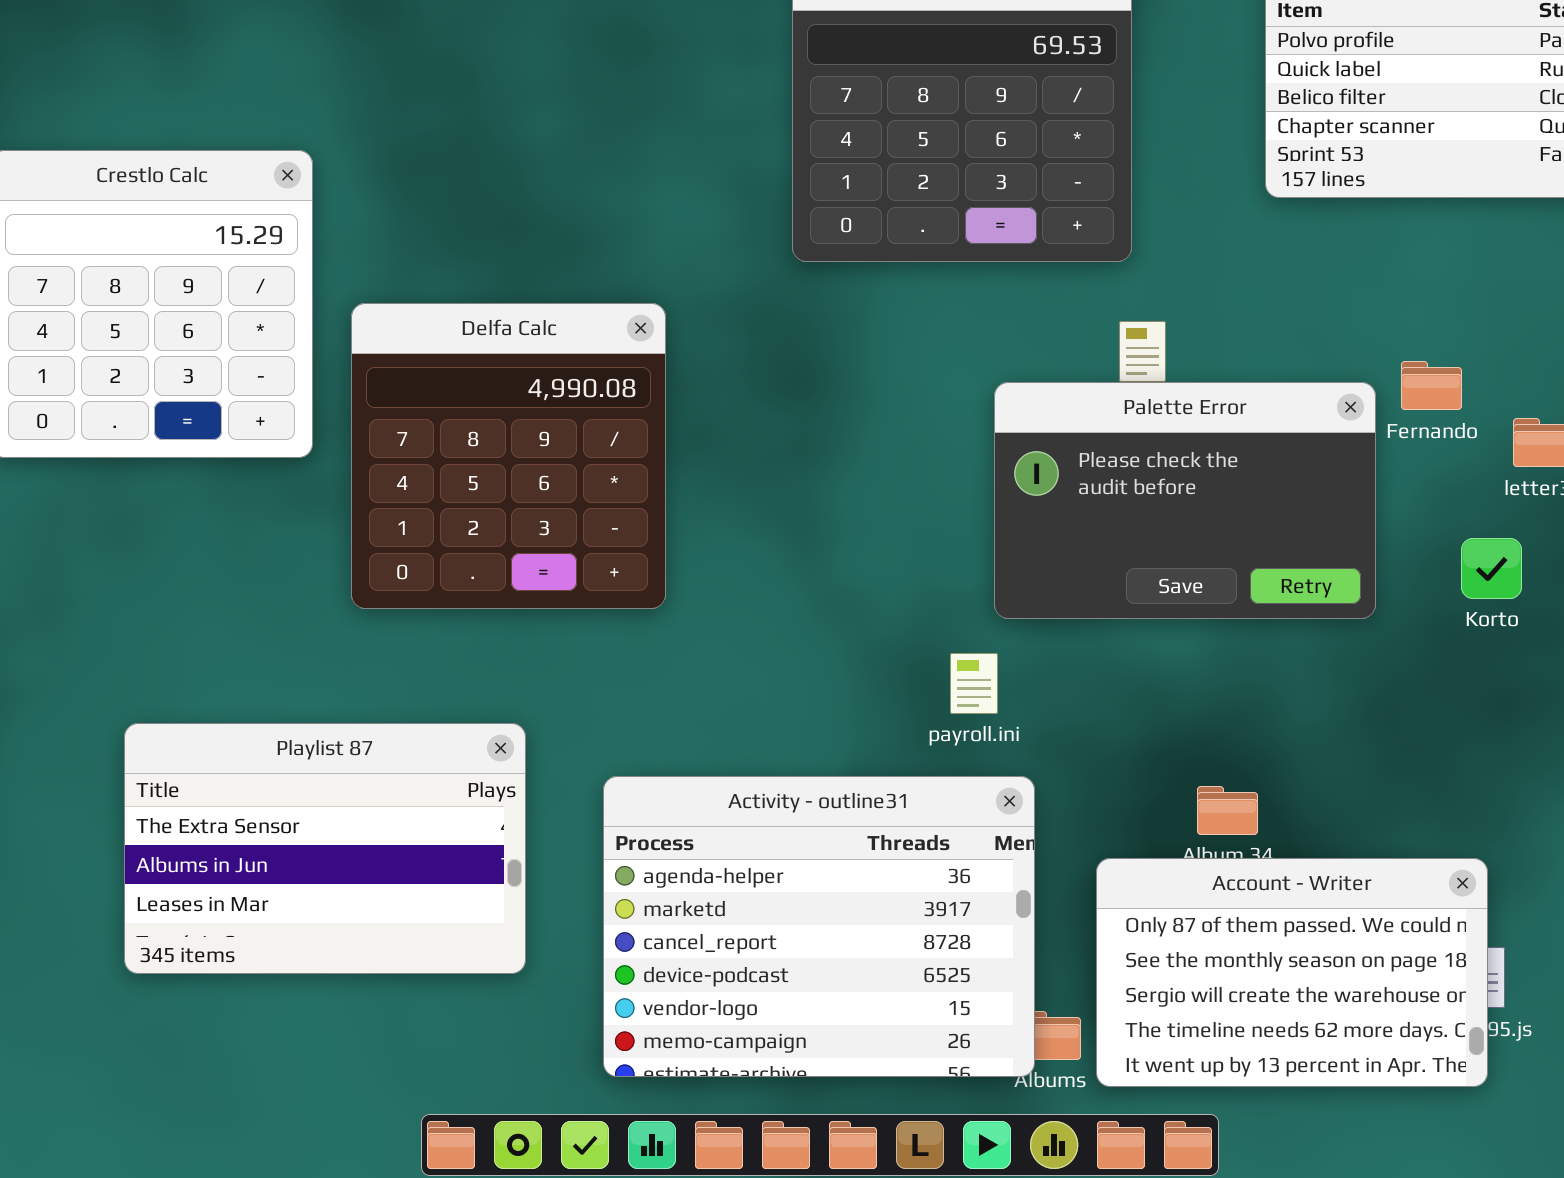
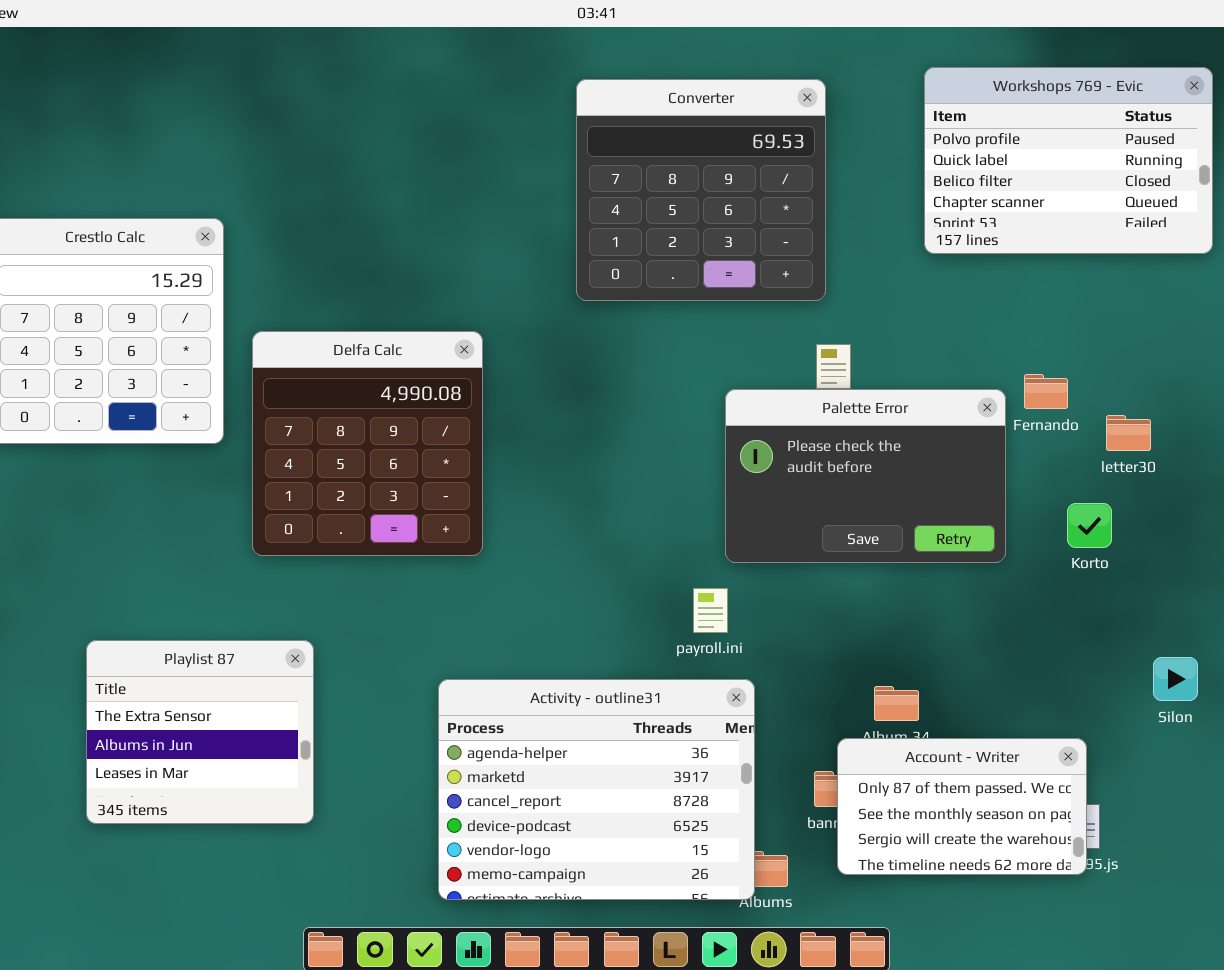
Playlist 87: [124,723,526,974] -> [86,640,314,824], resized
Account - Writer: [1096,858,1488,1087] -> [837,738,1087,875], resized

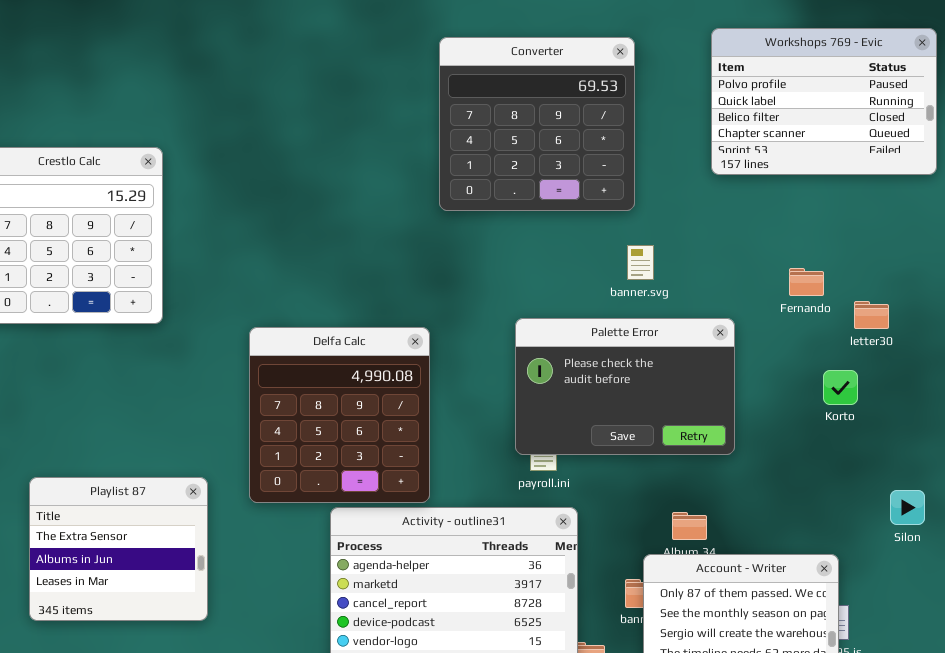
Delfa Calc: [252,331,483,556] -> [249,327,430,503], moved
Palette Error: [725,389,1006,563] -> [515,318,735,455], moved
Playlist 87: [86,640,314,824] -> [29,477,208,621], moved

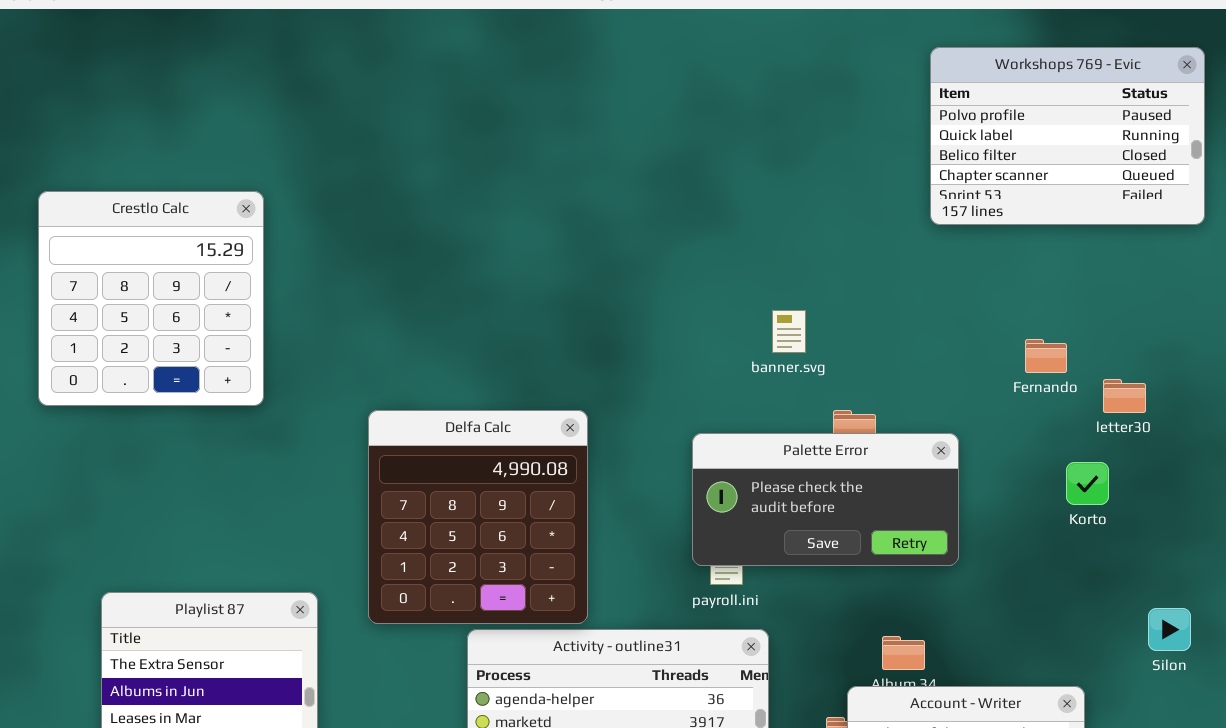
Converter: [439,37,635,211] -> none, closed
banner.svg: [627,245,654,280] -> [772,310,806,353], moved
Palette Error: [515,318,735,455] -> [692,433,959,566], resized

